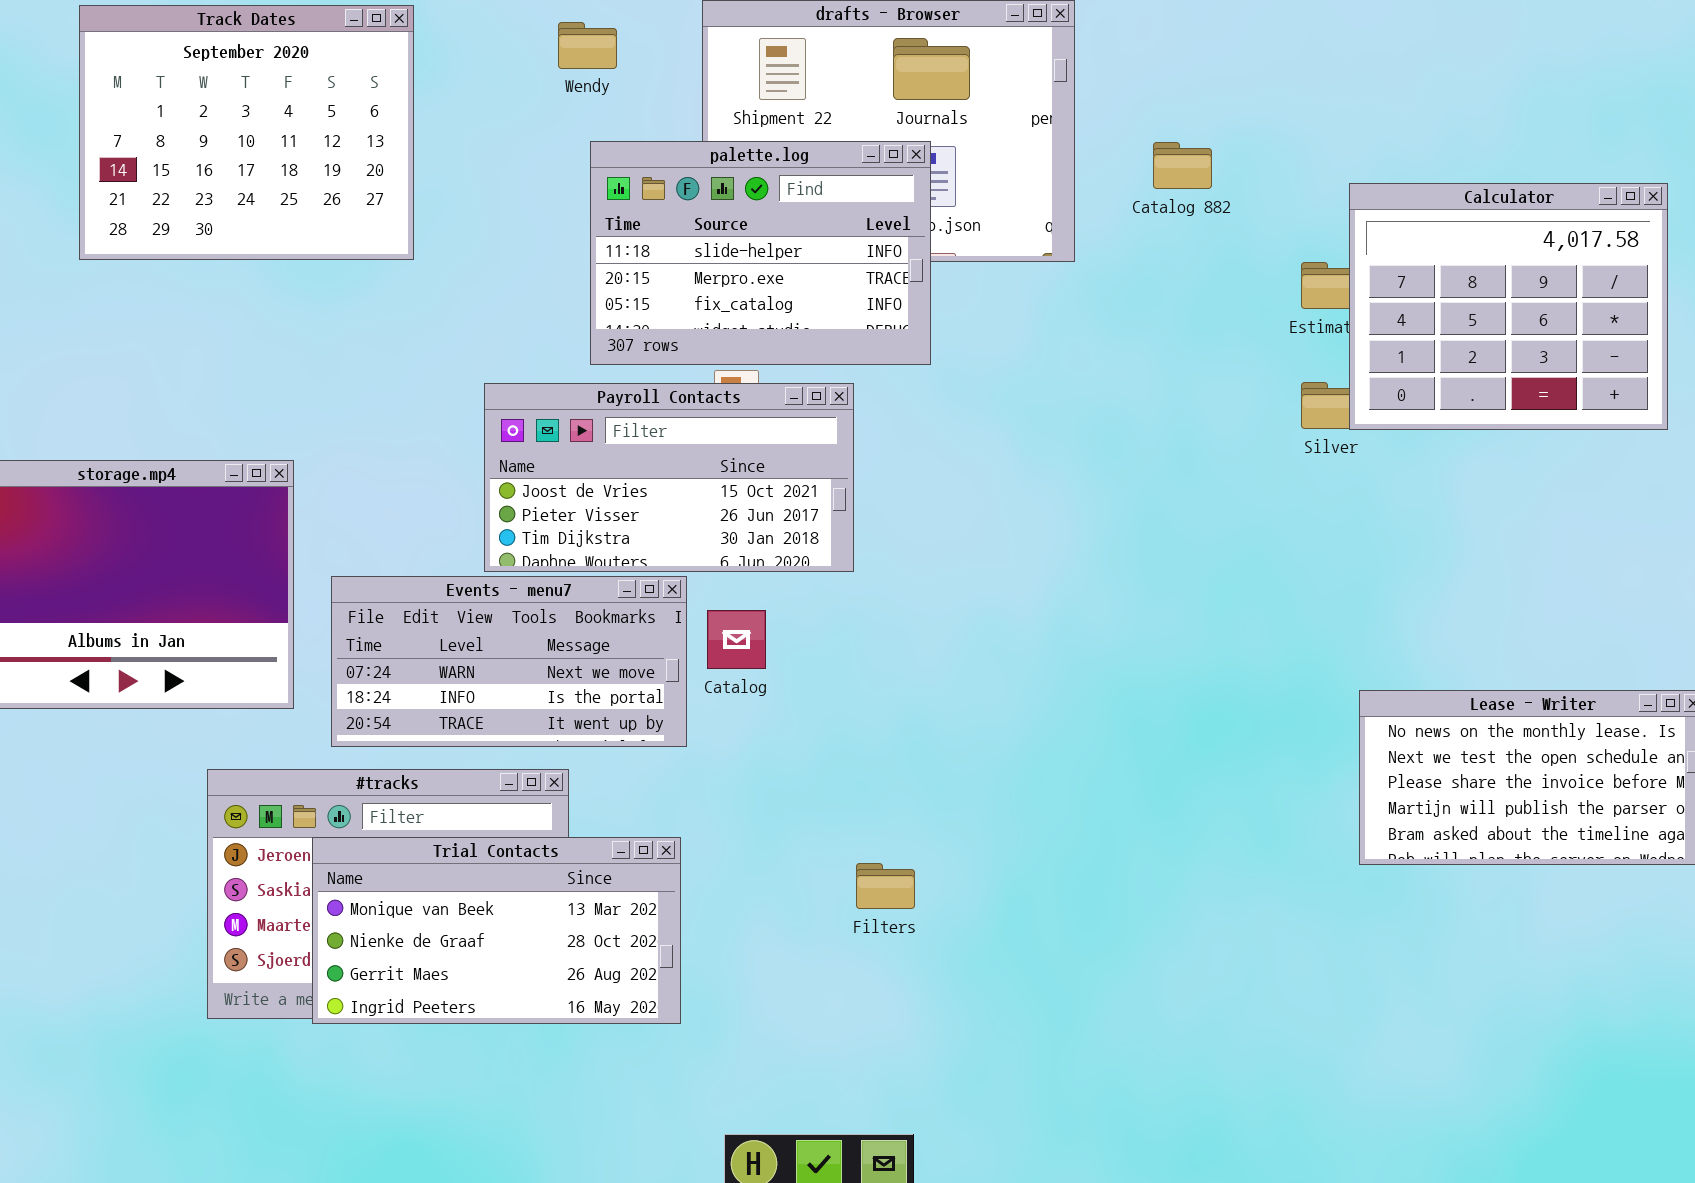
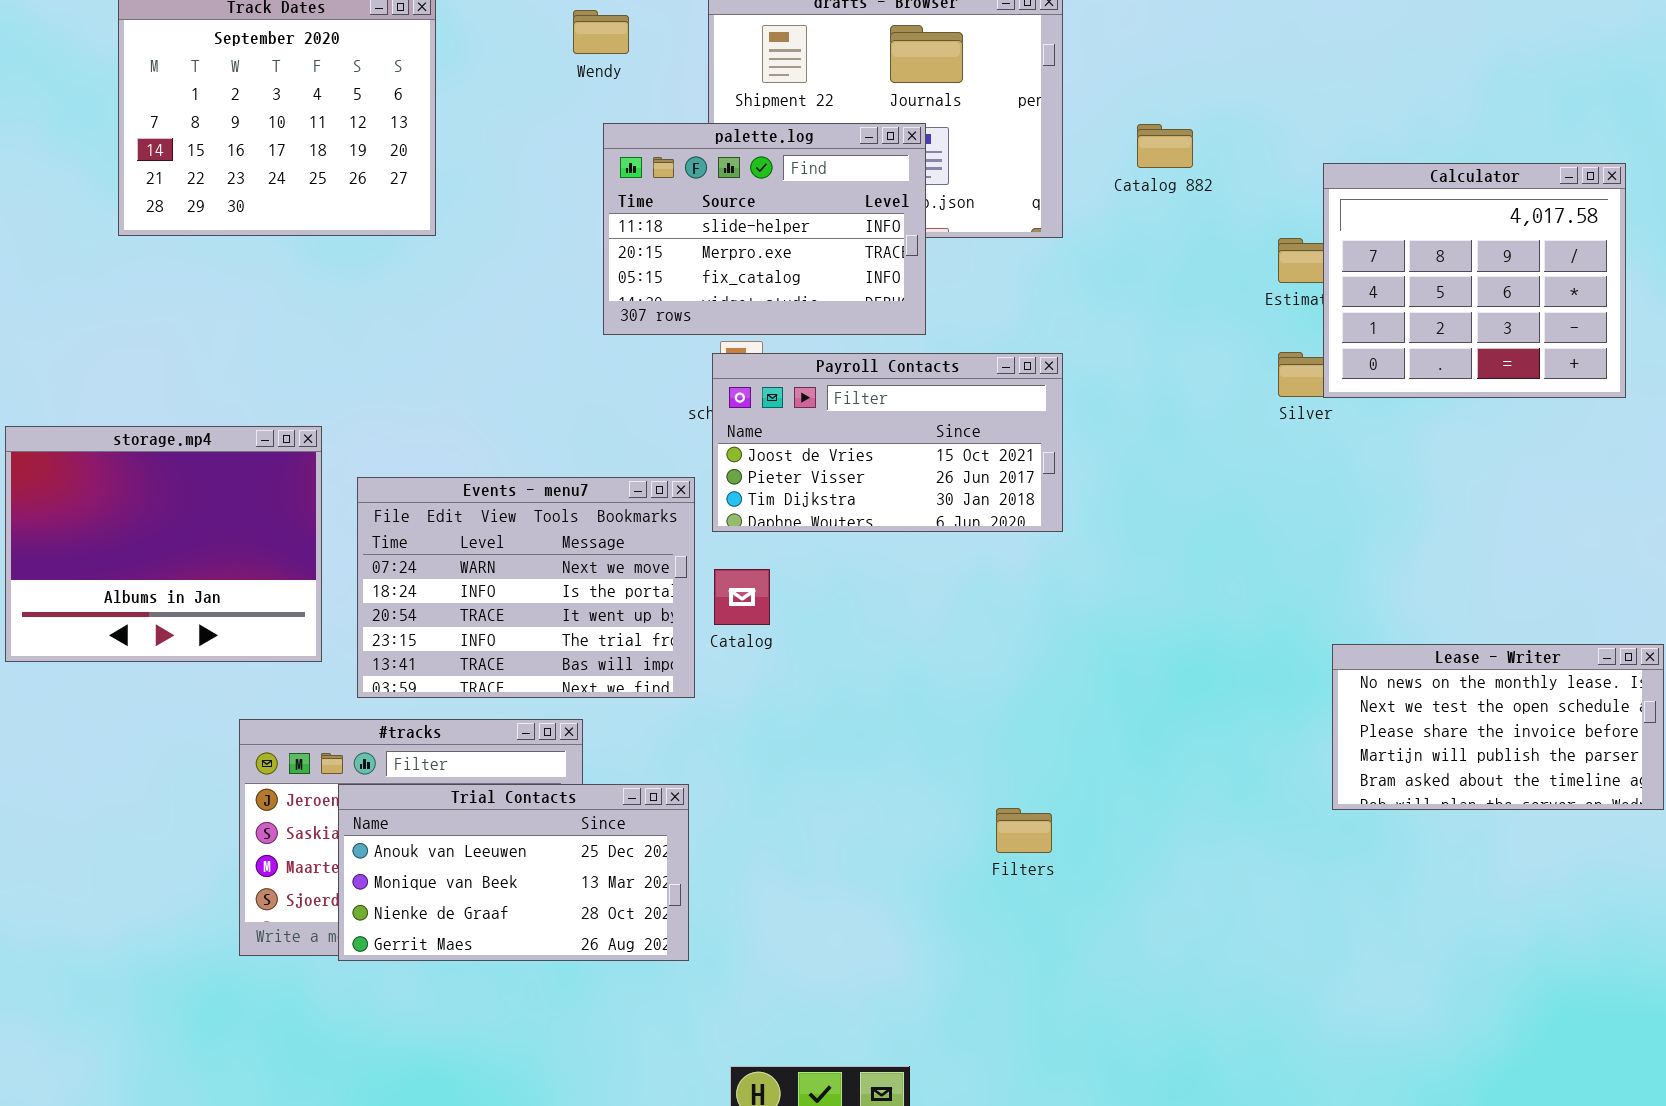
Payroll Contacts: [484,383,854,572] -> [712,353,1063,532], moved
Events - menu7: [331,576,687,747] -> [357,477,695,698], resized
Trial Contacts: [312,837,681,1024] -> [338,784,689,961], scrolled up 1 row
Filters: [856,863,915,909] -> [996,808,1052,853], moved

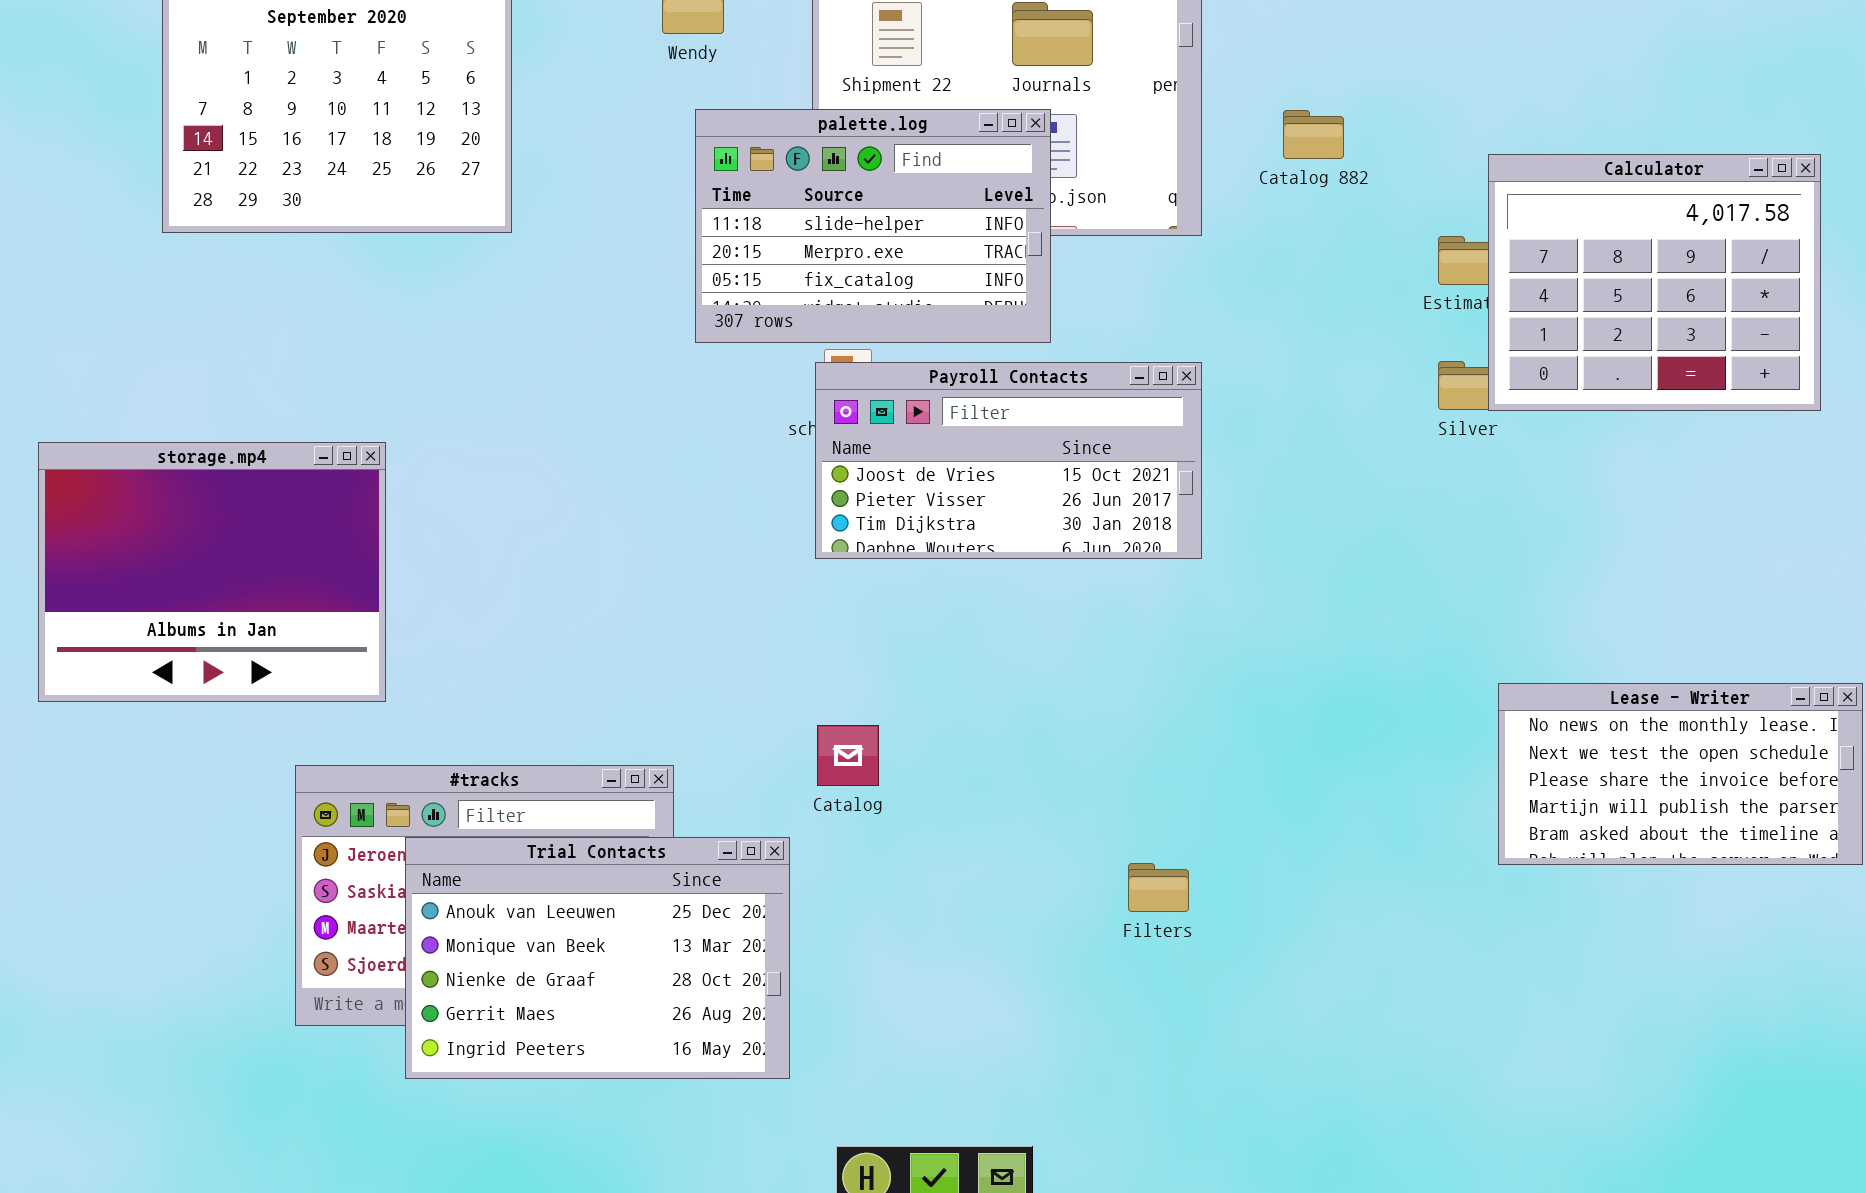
Events - menu7: [357,477,695,698] -> none, closed
Catalog: [714,569,770,625] -> [817,725,879,786], moved
Trial Contacts: [338,784,689,961] -> [405,837,790,1079], resized

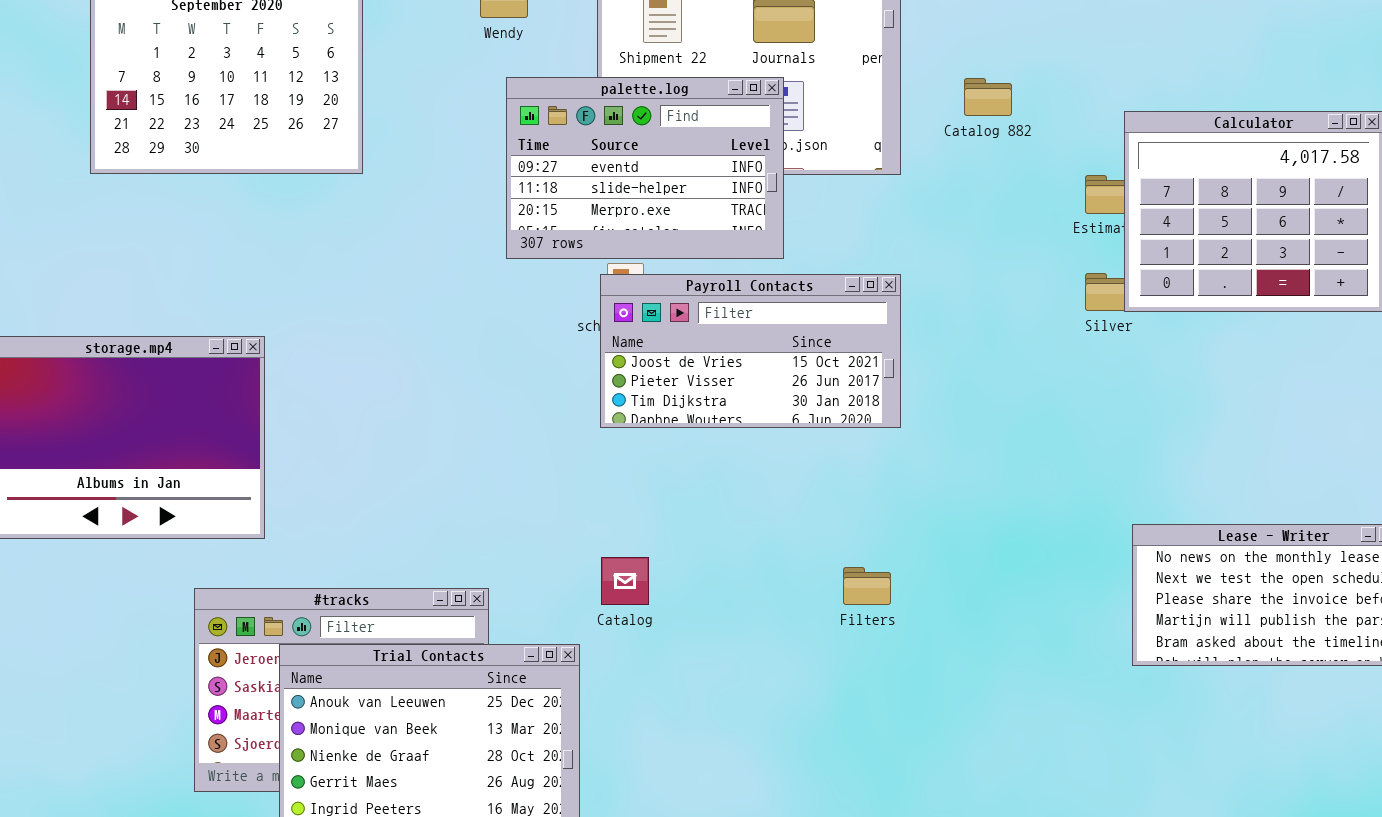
palette.log: [695,109,1051,343] -> [506,77,784,259], scrolled up 1 row
Filters: [1128,863,1189,912] -> [843,567,891,605], moved

